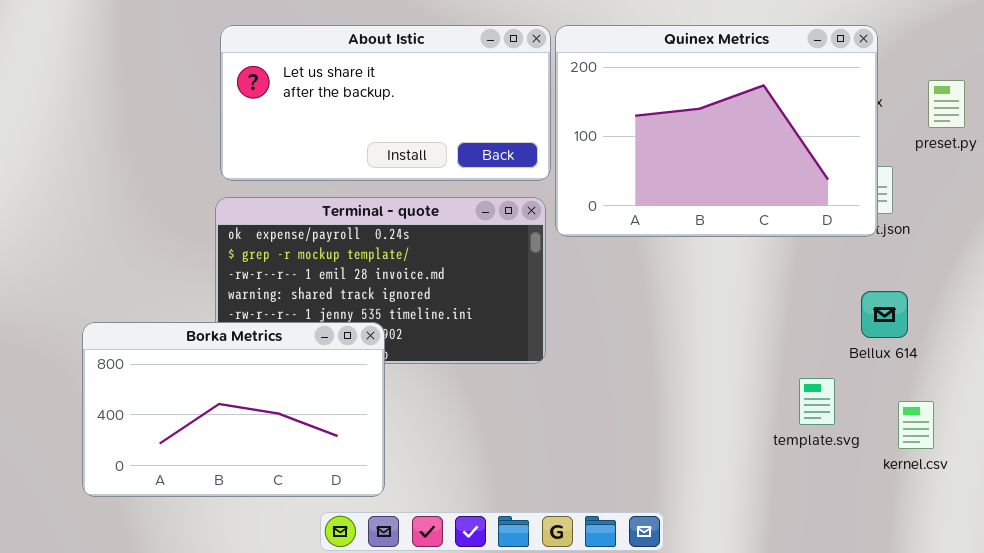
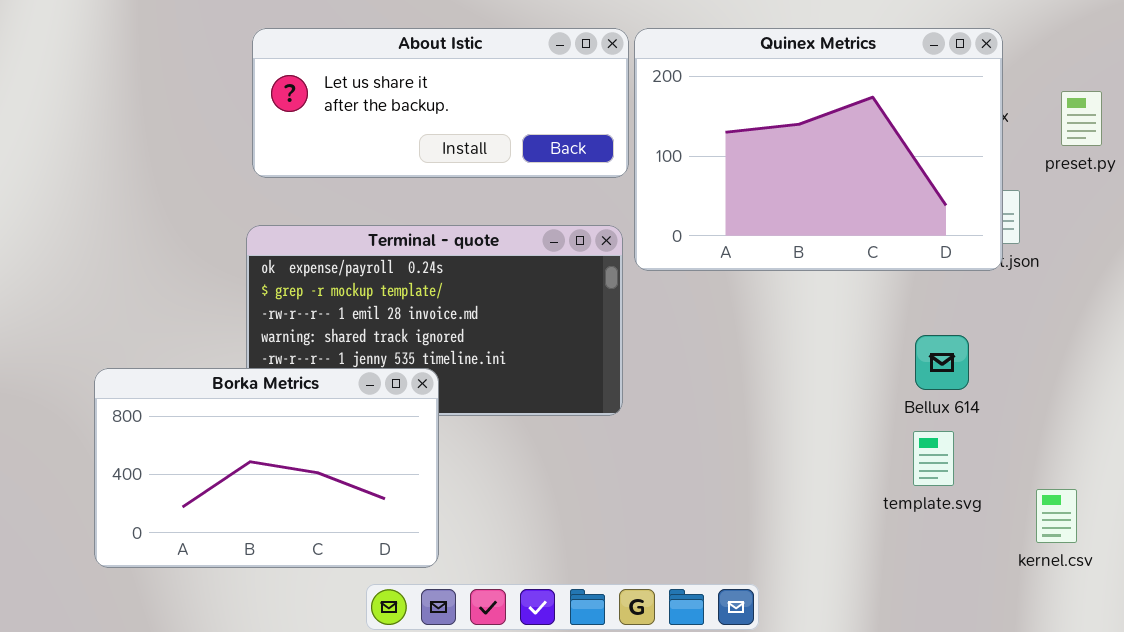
About Istic: [220,25,551,181] -> [252,28,629,178], resized
Bellux 614: [861,291,908,338] -> [915,335,969,390], moved
kernel.csv: [898,401,934,449] -> [1036,489,1077,543], moved

